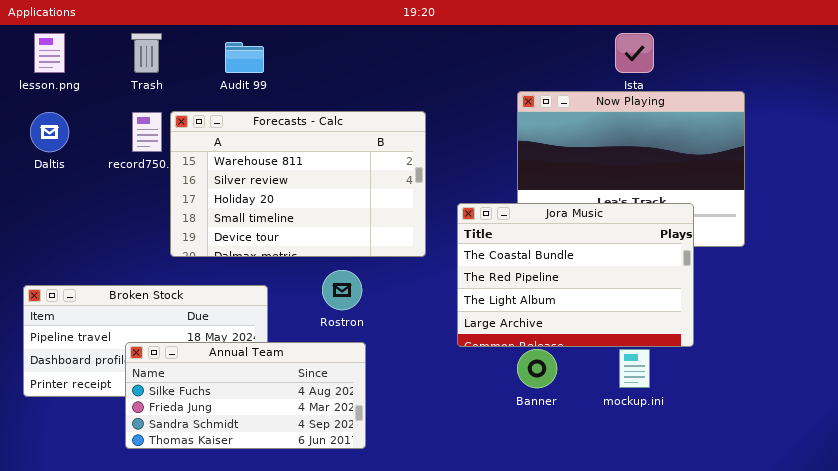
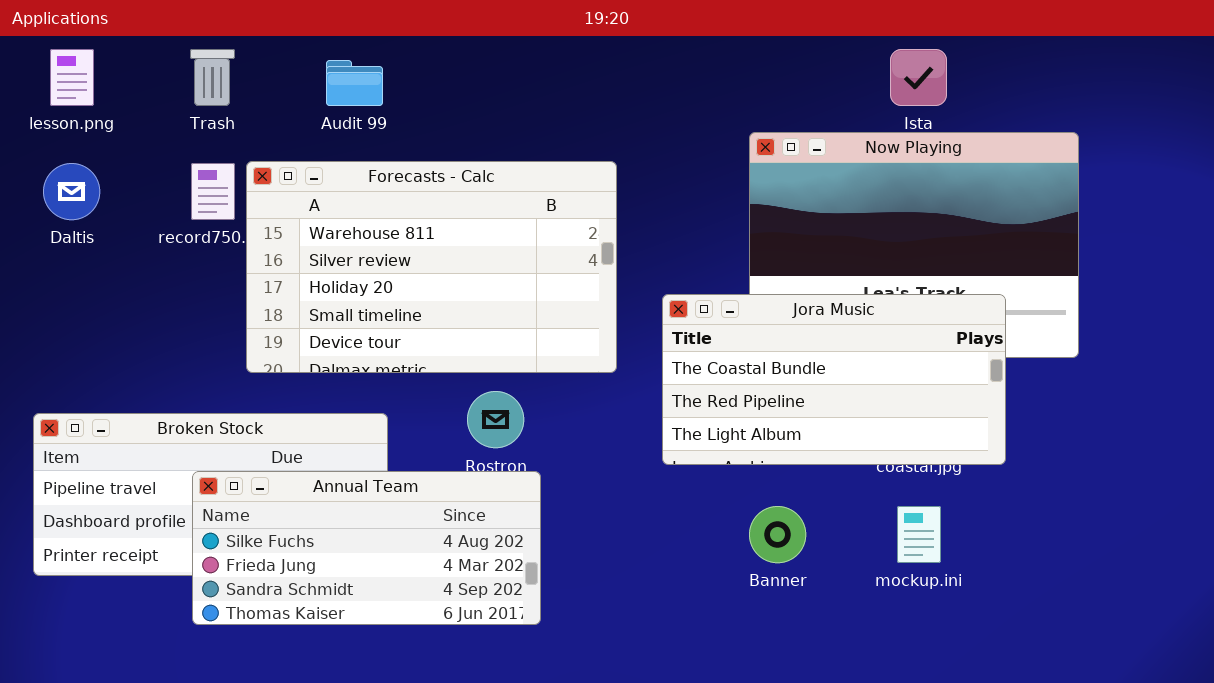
Jora Music: [457,203,694,347] -> [662,294,1006,465], resized
Annual Team: [125,342,366,449] -> [192,471,541,625], moved

